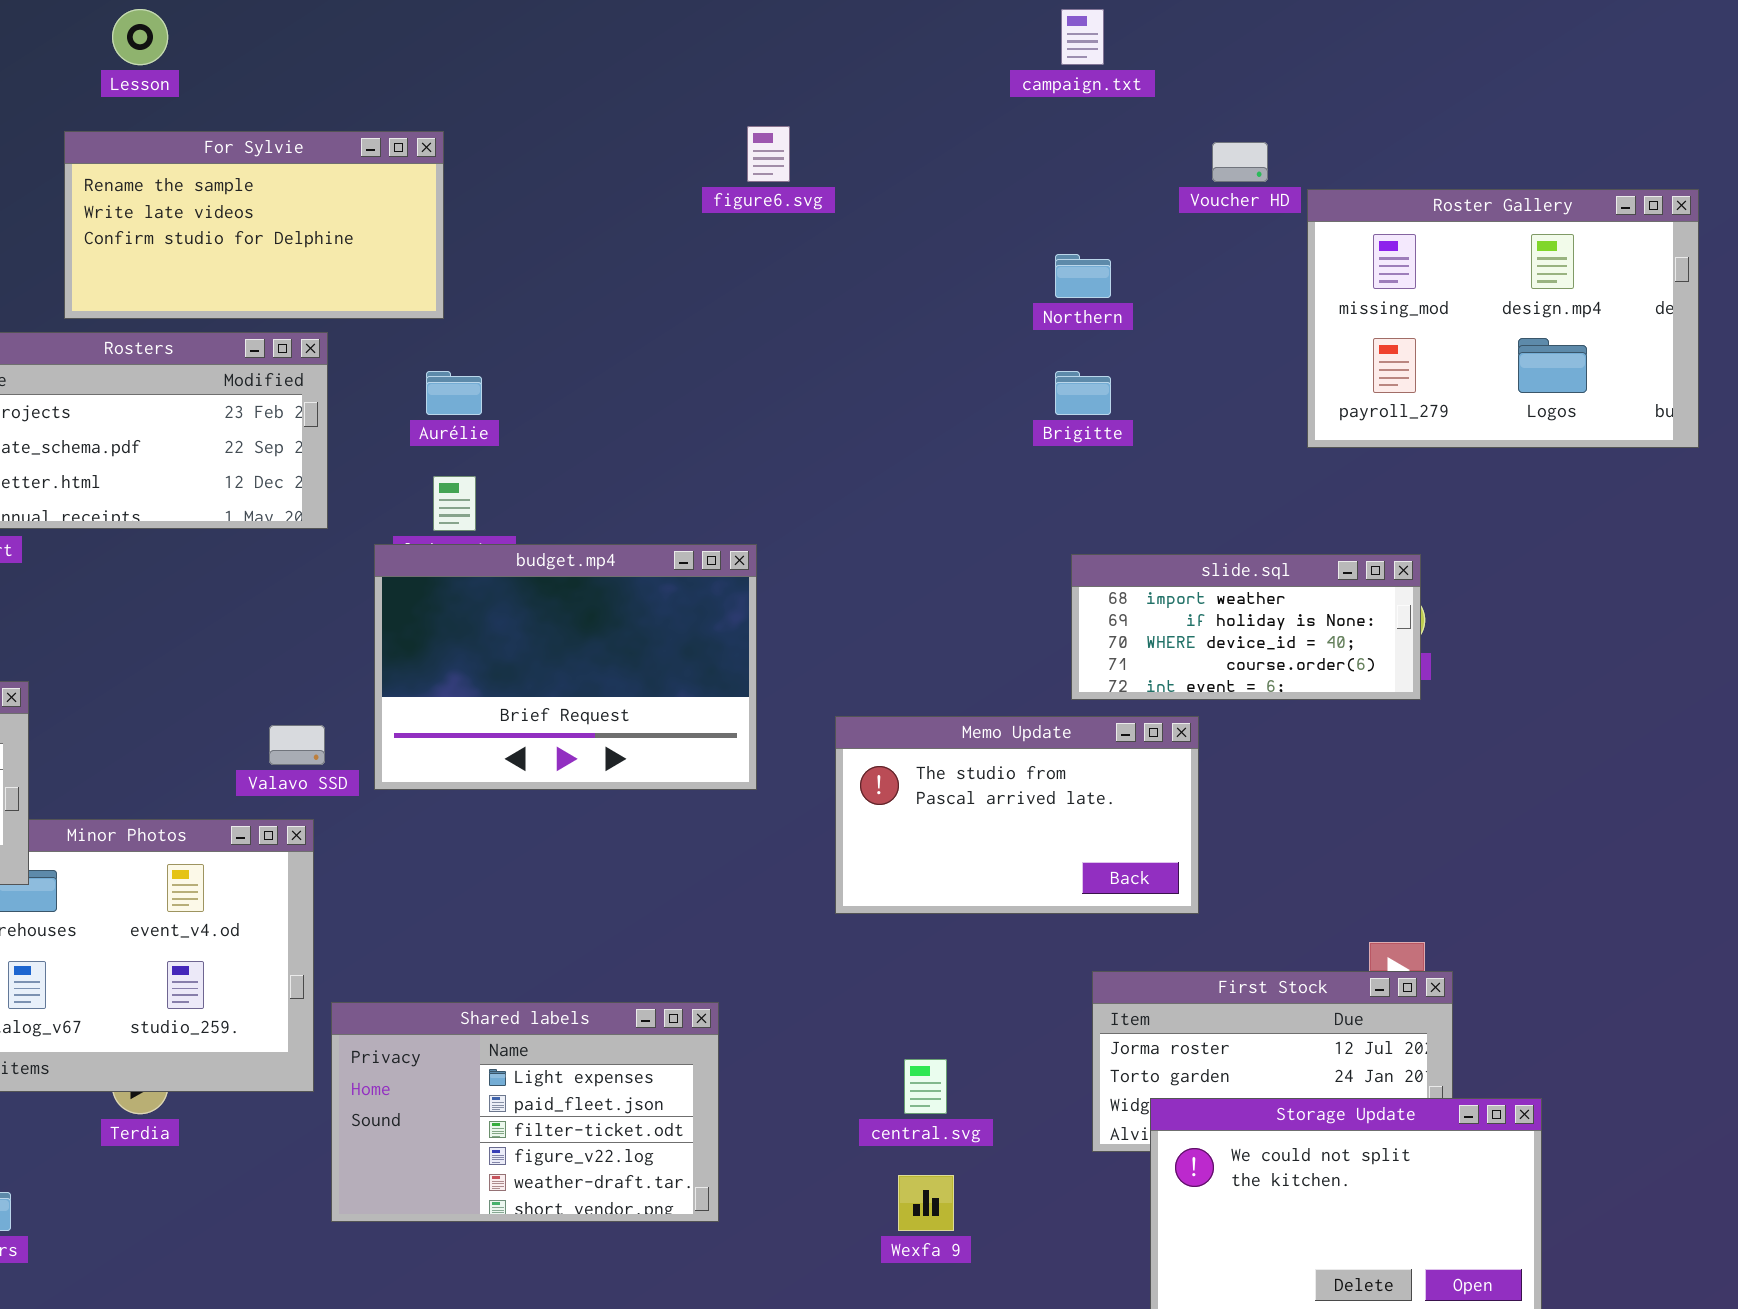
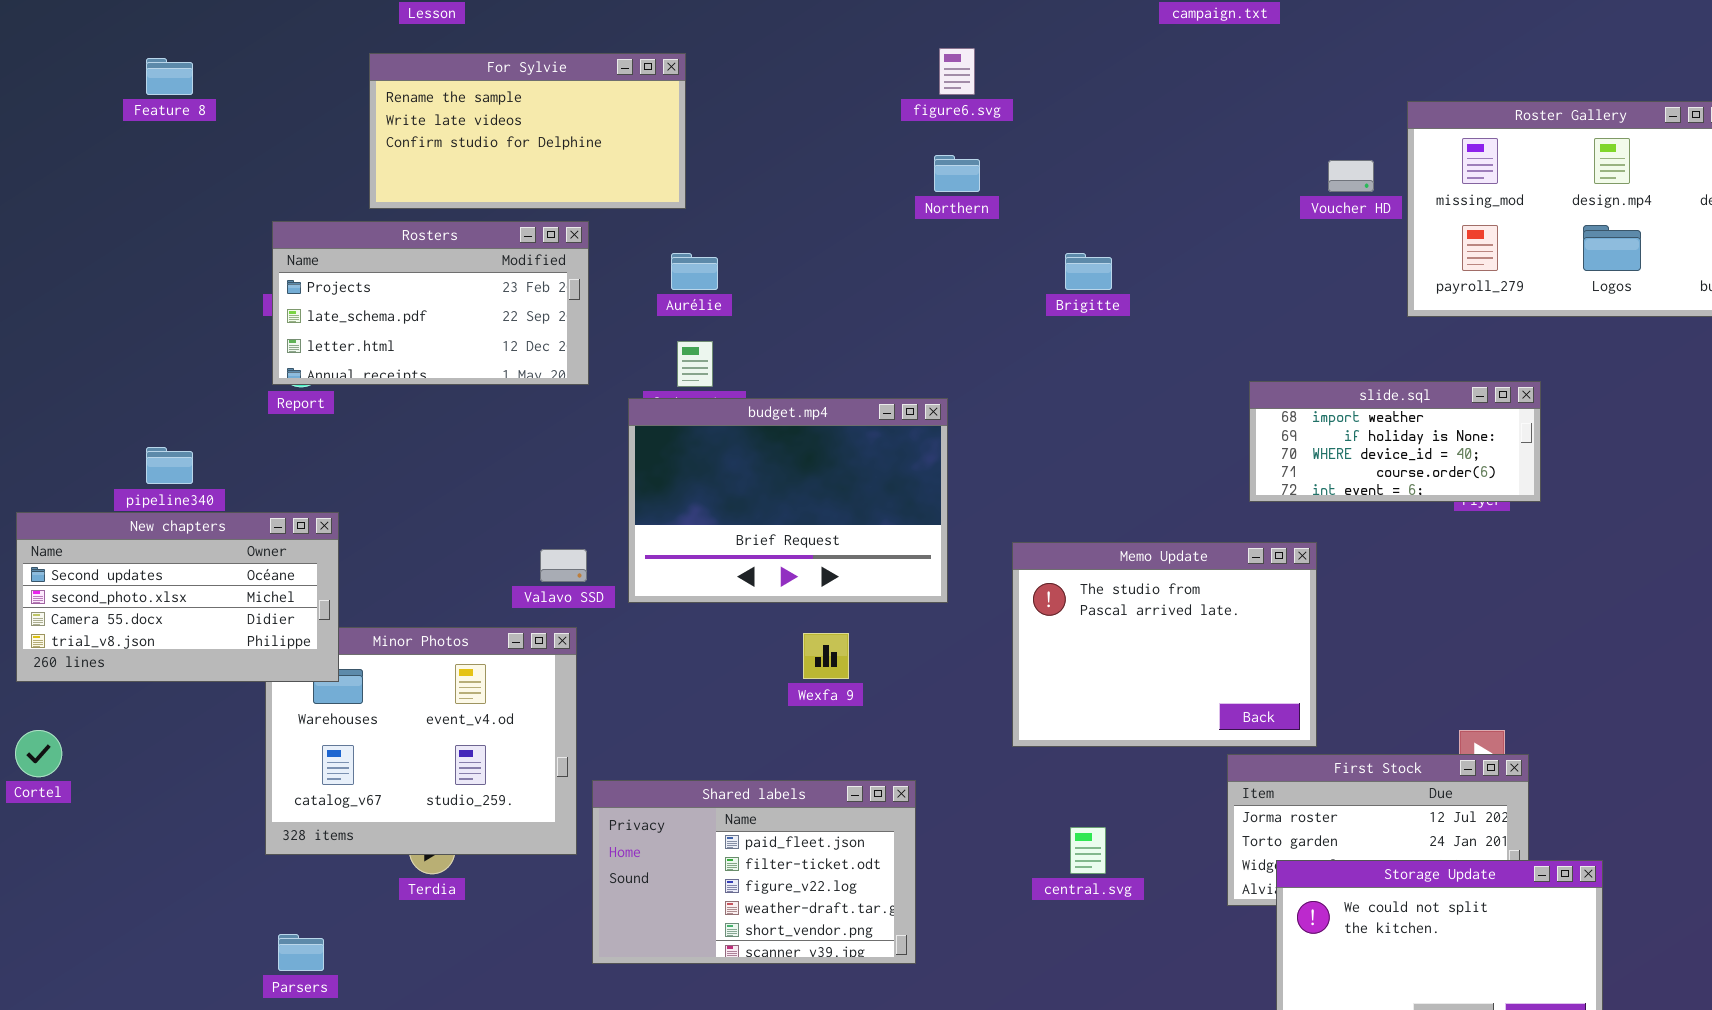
Voucher HD: [1212,142,1268,182] -> [1328,160,1374,192], moved
Northern: [1055,254,1111,298] -> [934,155,980,192], moved
Brigitte: [1055,371,1111,415] -> [1065,253,1112,290], moved
slide.sql: [1071,554,1421,700] -> [1249,381,1541,502], moved
Memo Update: [835,716,1199,914] -> [1012,542,1317,747], resized
Shared labels: [331,1002,719,1222] -> [592,780,916,964], scrolled down 1 row
Wexfa 9: [898,1175,954,1231] -> [803,633,849,679], moved

